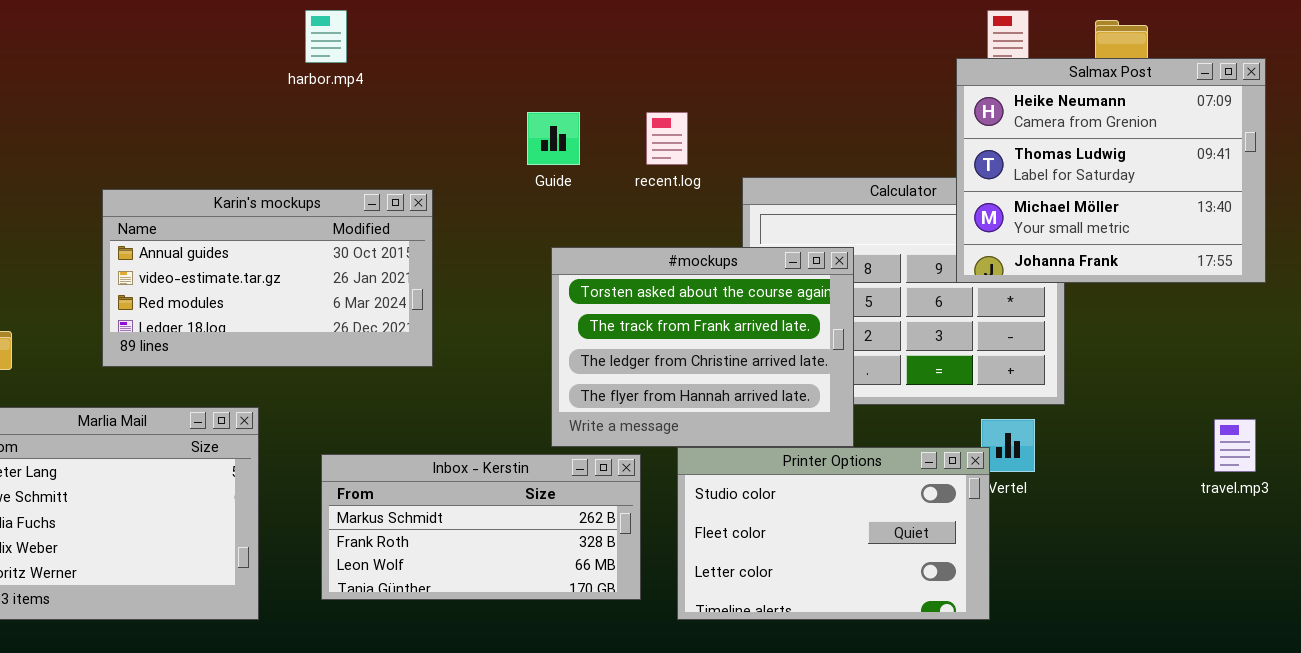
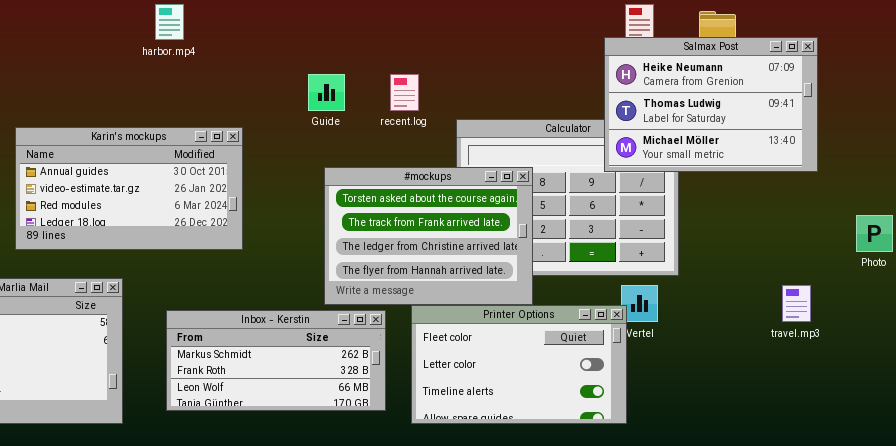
Salmax Post: [956,58,1266,283] -> [604,37,818,172], resized
Printer Options: [677,447,990,620] -> [411,305,627,424], scrolled down 1 row

